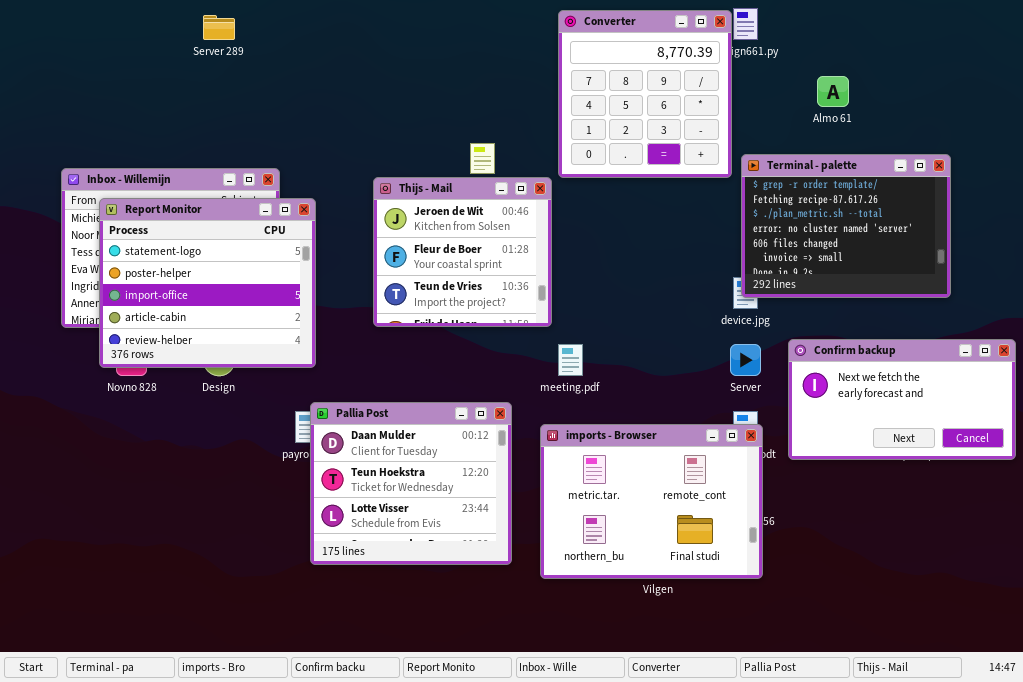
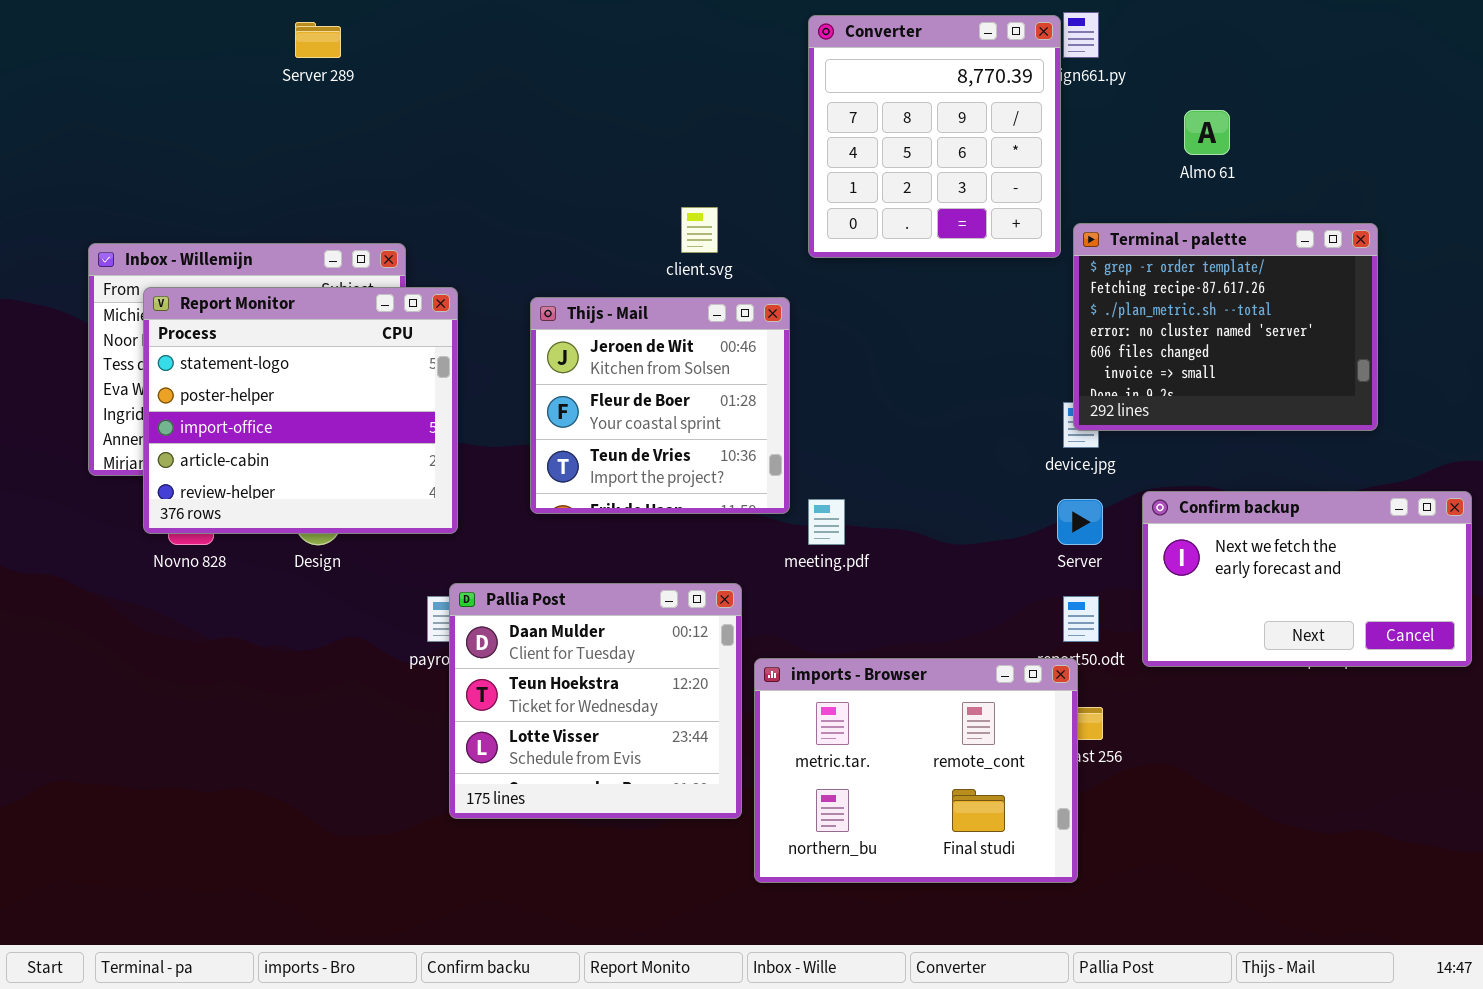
Thijs - Mail: [373,177,552,327] -> [530,297,790,514], moved
imports - Browser: [540,424,763,579] -> [754,658,1078,883], moved

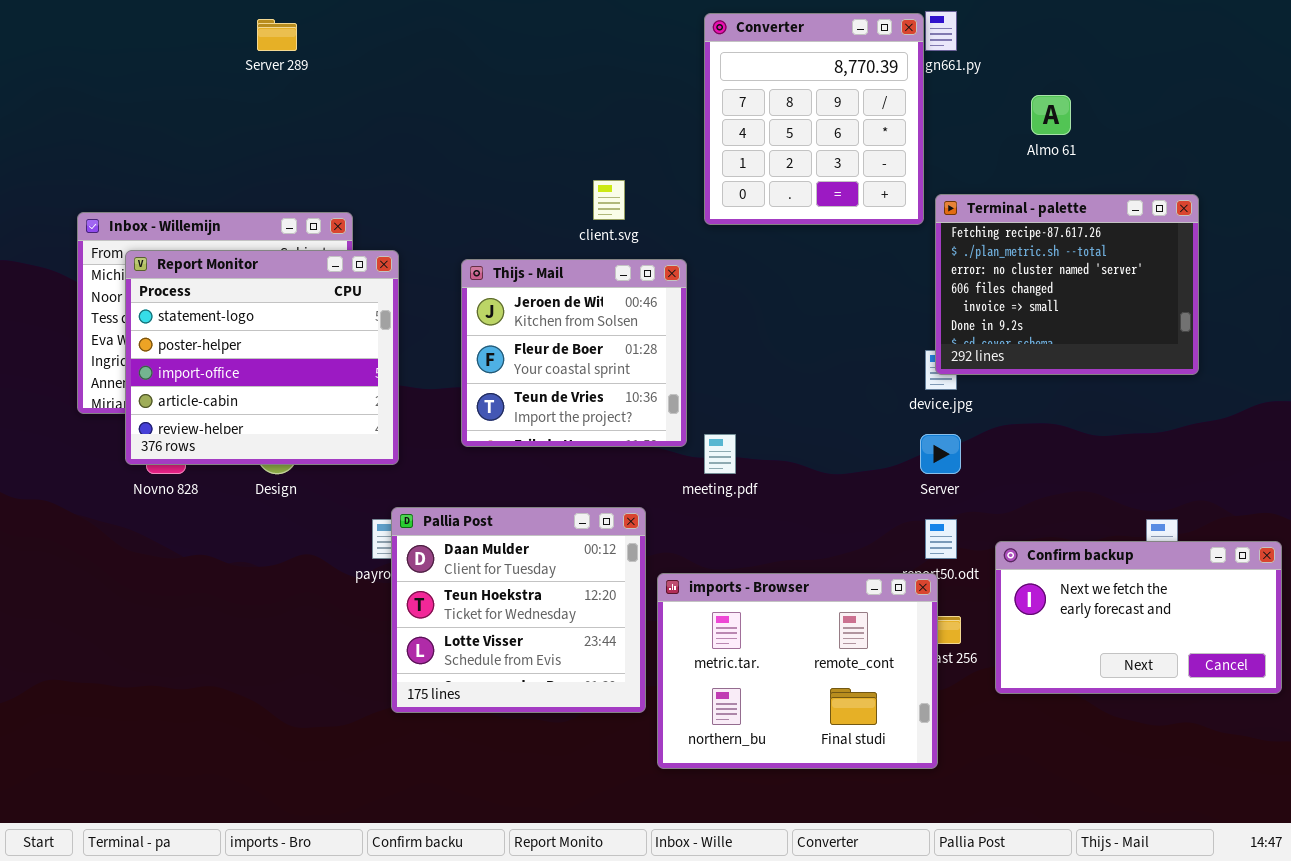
Terminal - palette: [1073,223,1378,431] -> [935,194,1199,375], scrolled down 1 row
Confirm backup: [1142,491,1472,667] -> [995,541,1282,694], moved

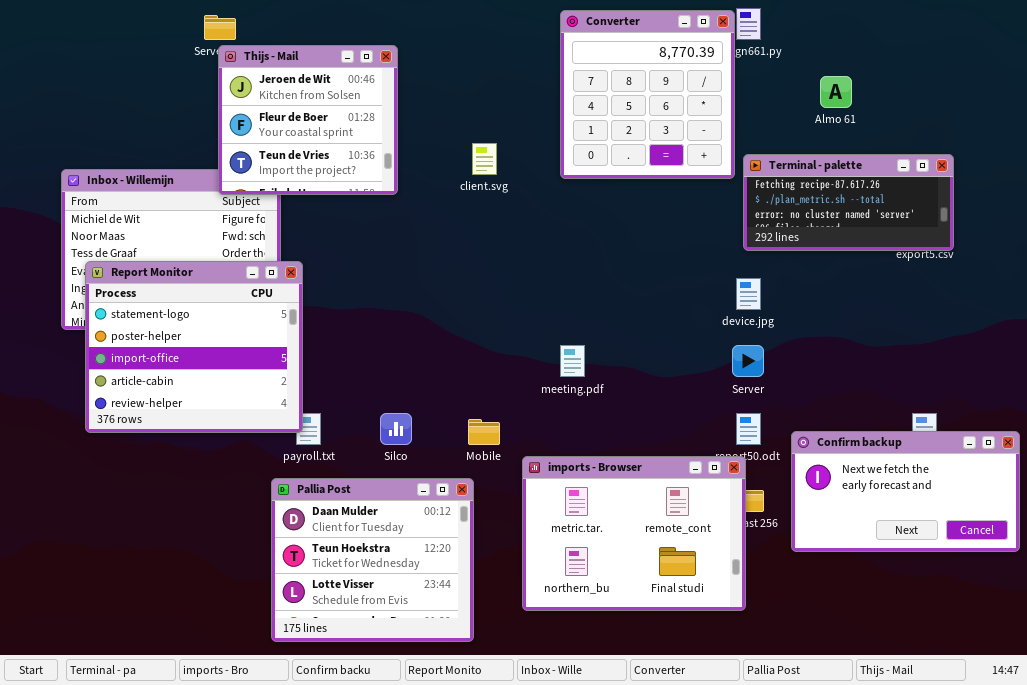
Terminal - palette: [935,194,1199,375] -> [743,154,954,251], resized
Report Monitor: [125,250,399,465] -> [85,261,303,433], moved
Thijs - Mail: [461,259,687,447] -> [218,45,398,195], moved
Pallia Post: [391,507,646,713] -> [271,478,474,642], moved

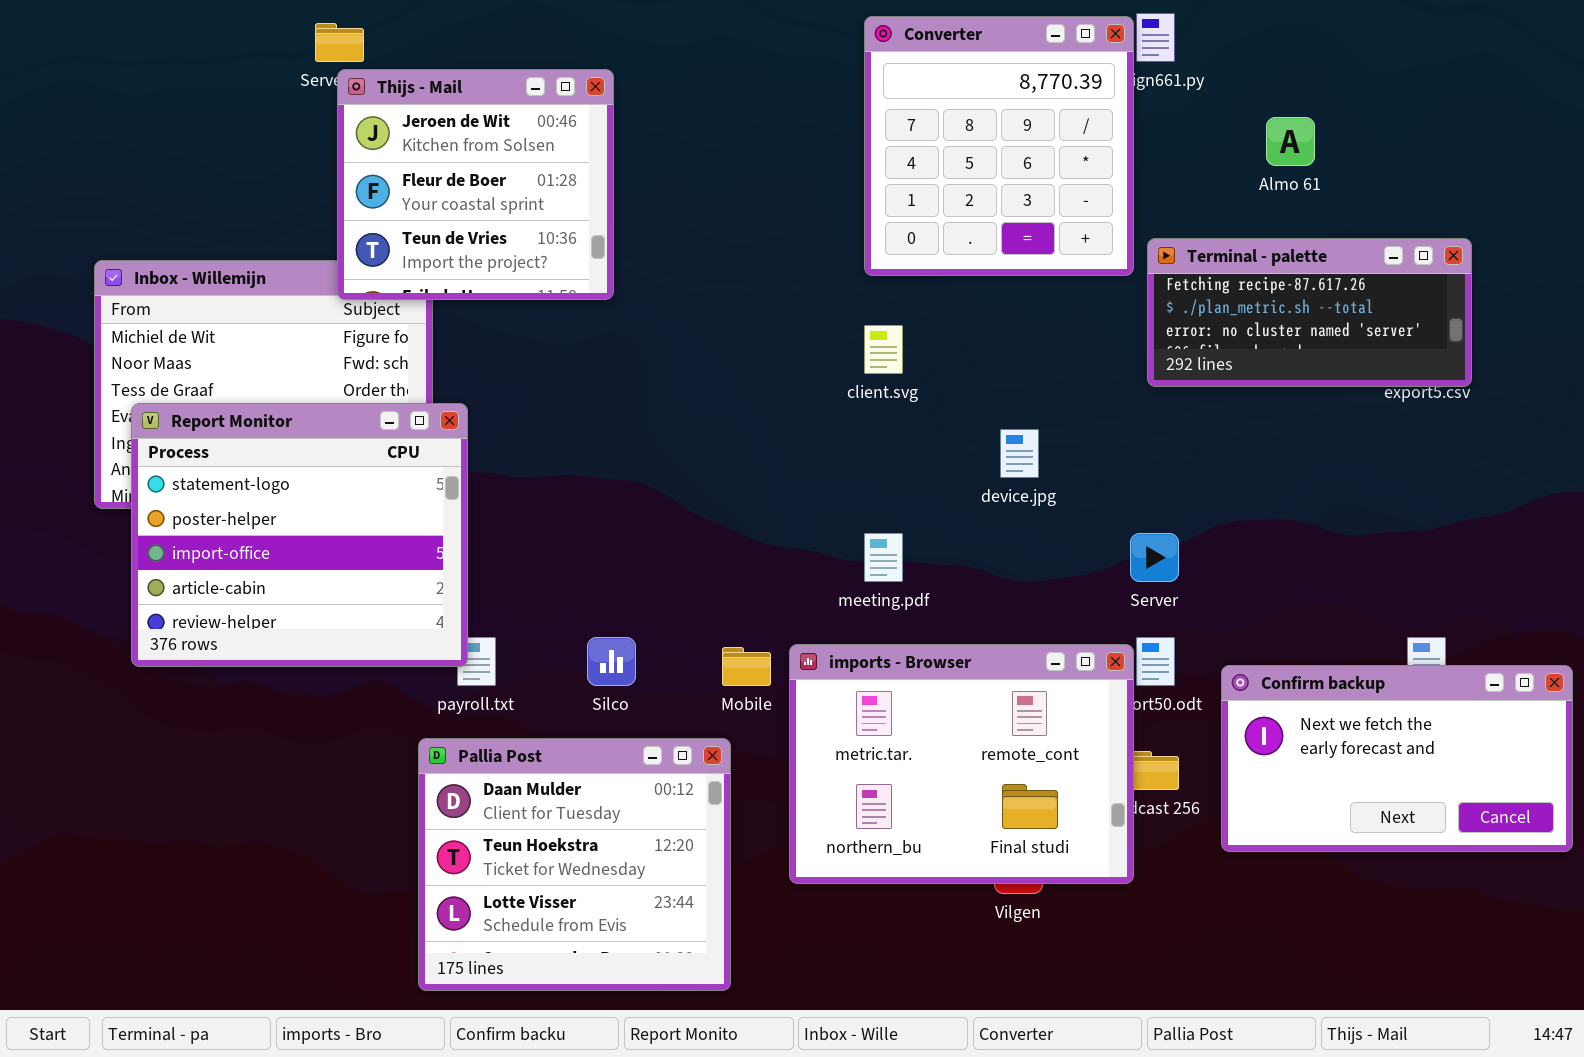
client.svg: [472,143,497,175] -> [864,325,903,374], moved
device.jpg: [736,278,761,310] -> [1000,429,1039,478], moved
imports - Browser: [522,456,746,611] -> [789,644,1134,884], moved

